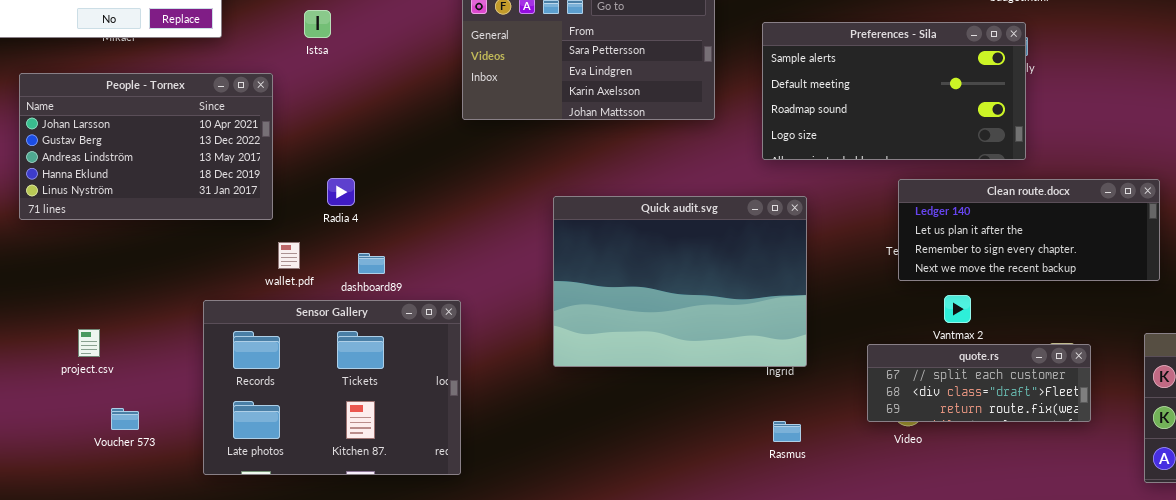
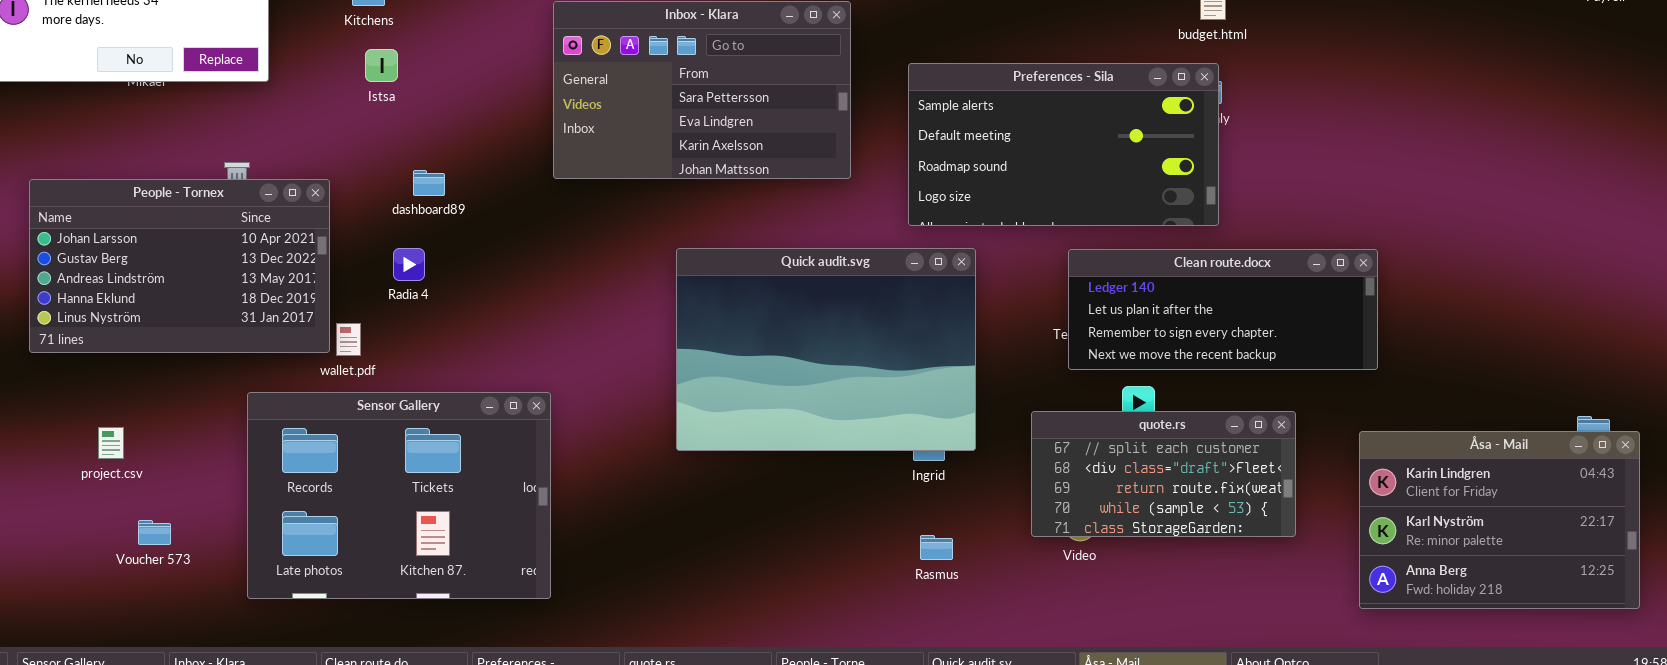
People - Tornex: [19,73,273,220] -> [29,179,330,353], moved
Quick audit.svg: [553,196,807,367] -> [676,248,976,451], moved
dashboard89: [358,253,385,274] -> [413,170,445,196], moved
quote.rs: [867,344,1091,422] -> [1031,411,1296,537], resized

